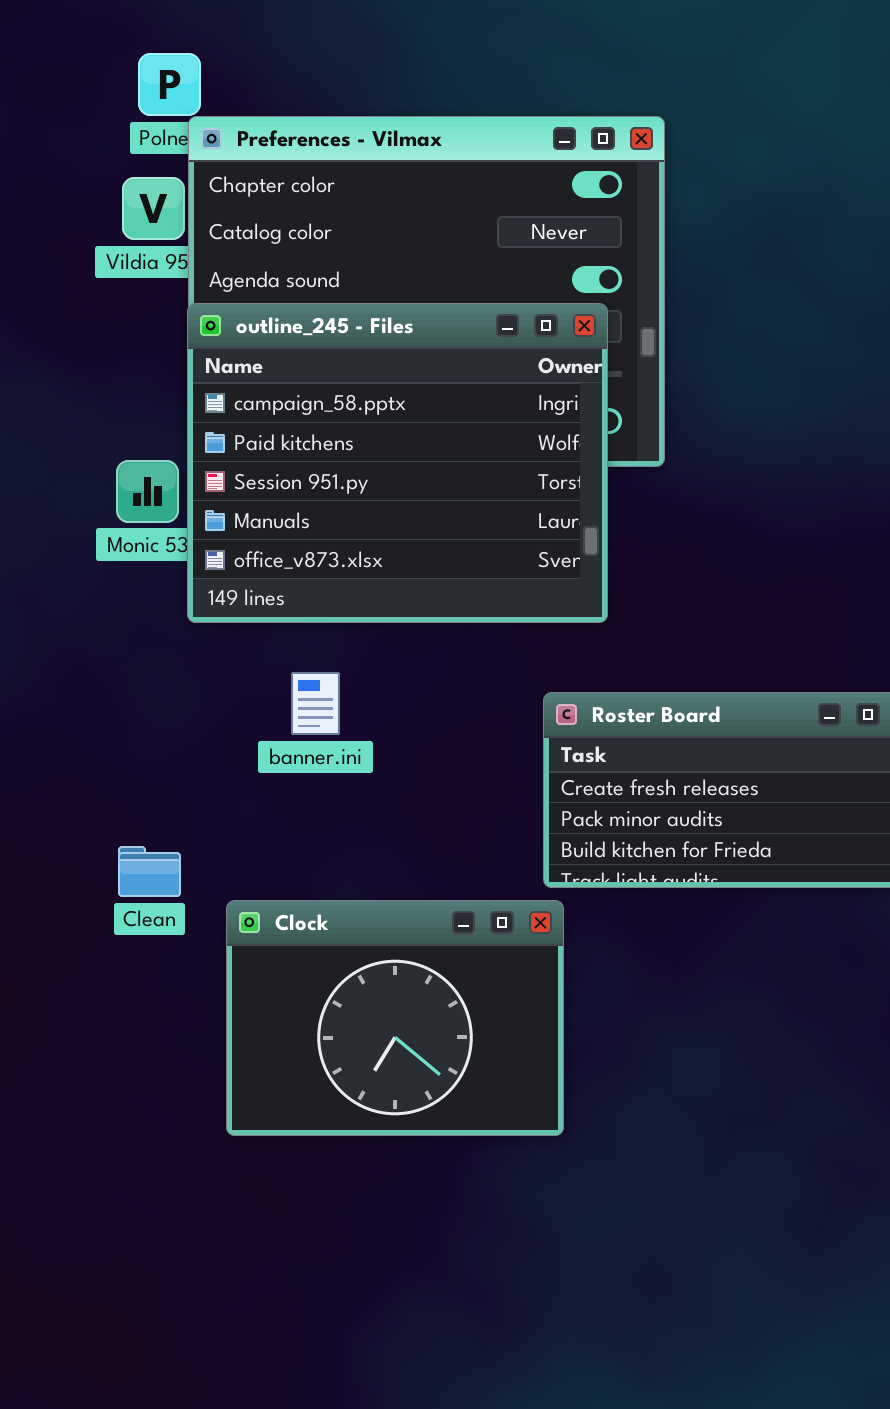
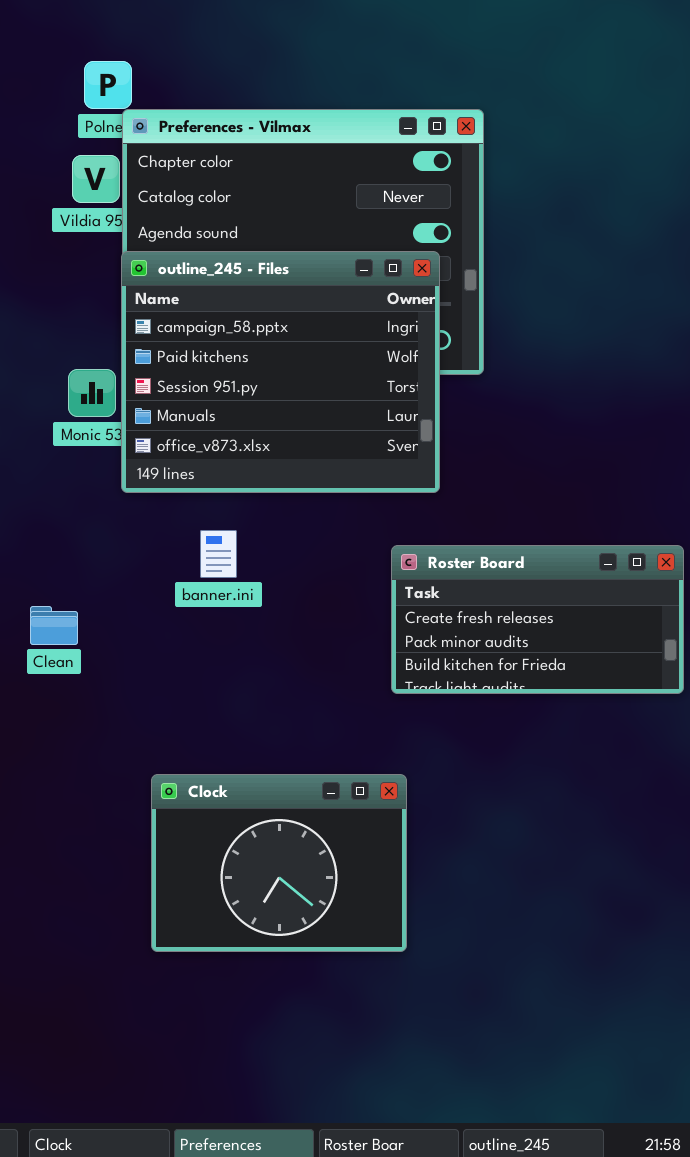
Clean: [118,846,181,897] -> [30,606,78,645], moved
Clock: [226,900,564,1136] -> [151,774,407,952], moved

